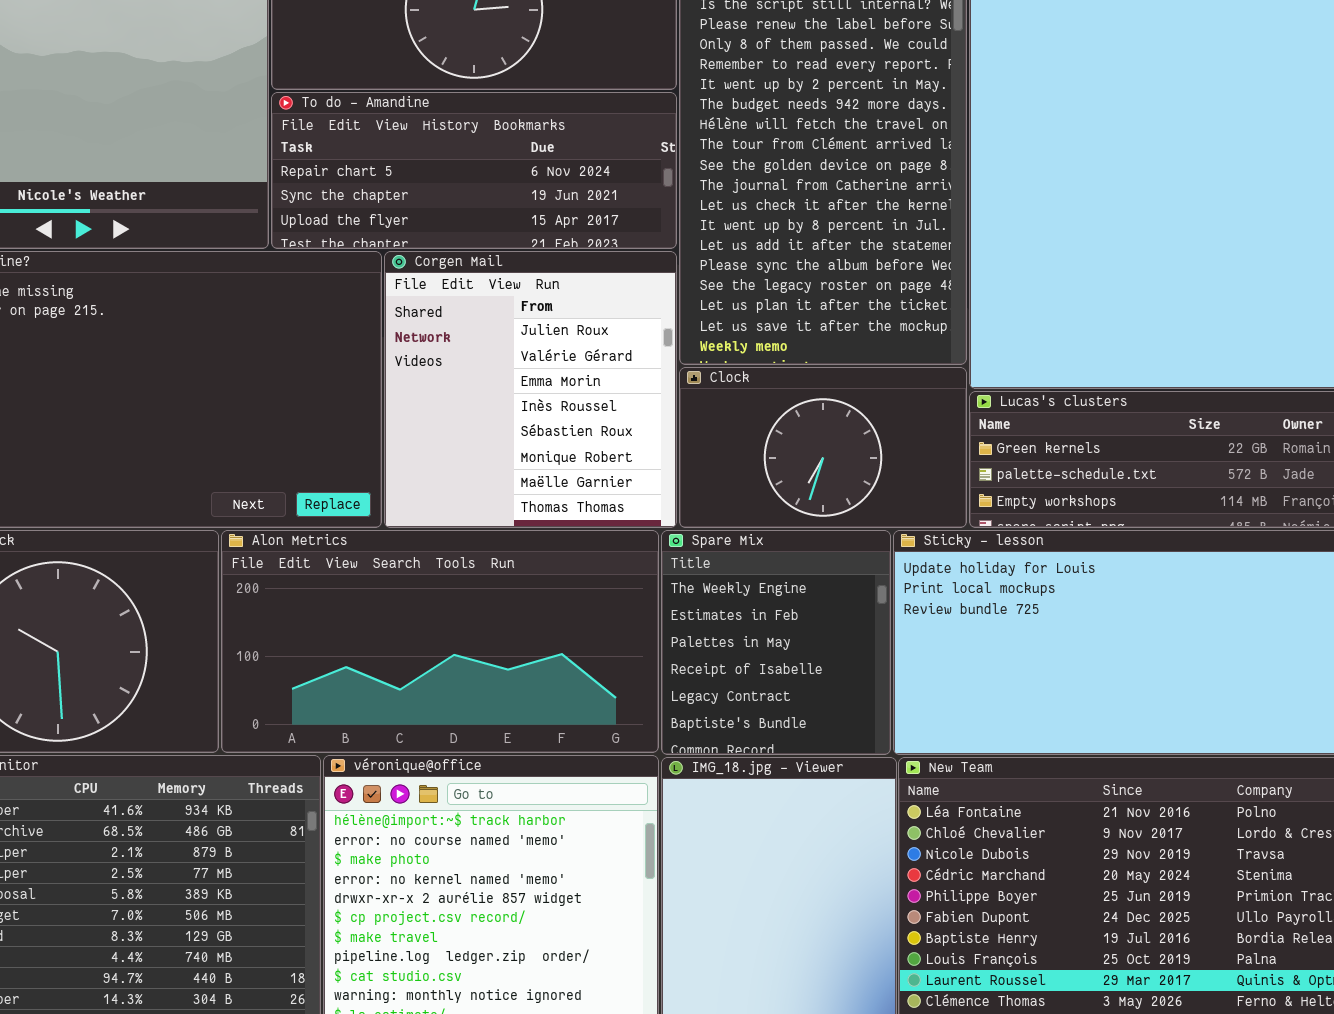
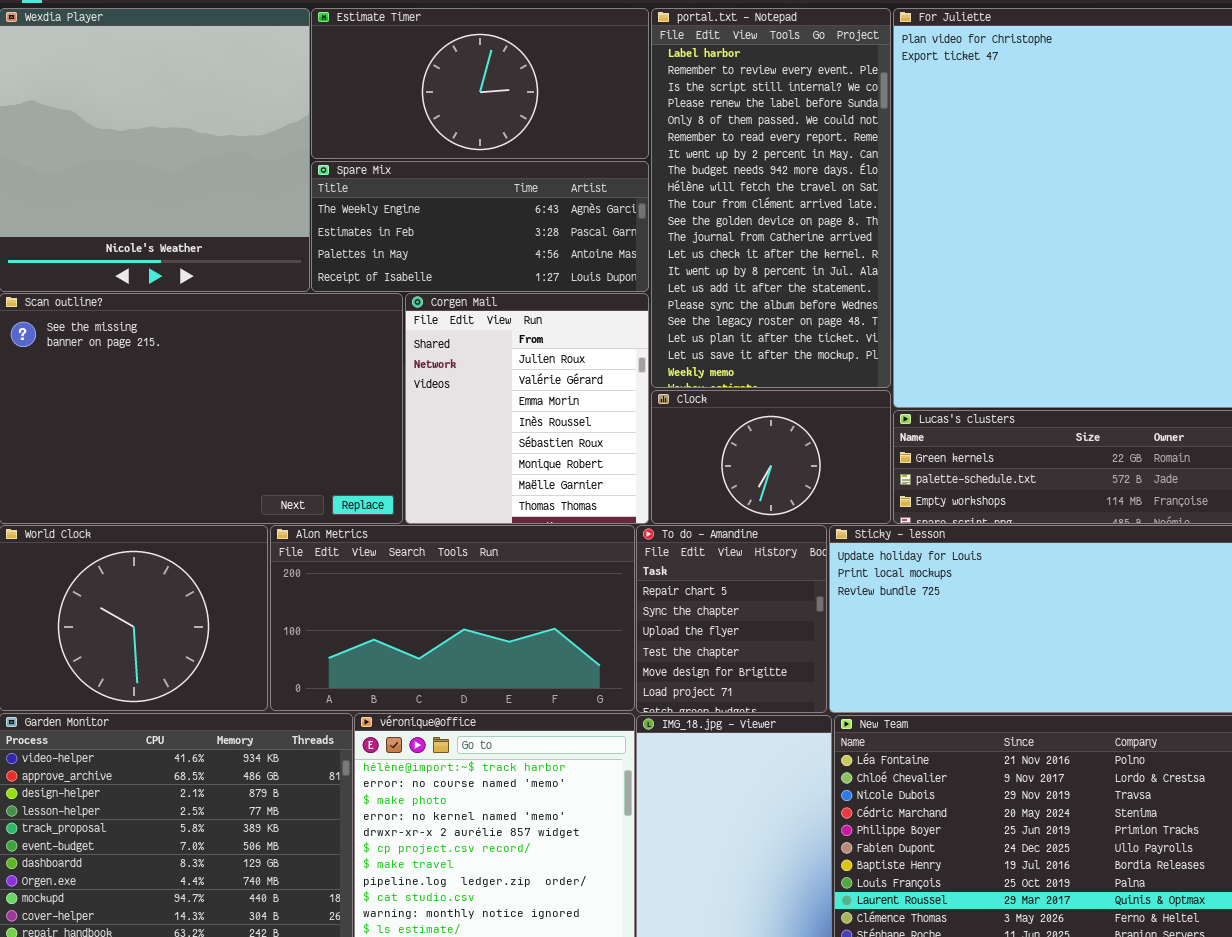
To do - Amandine: [271,92,677,249] -> [636,525,827,713], moved, resized
Spare Mix: [661,530,891,755] -> [311,161,649,292], moved, resized

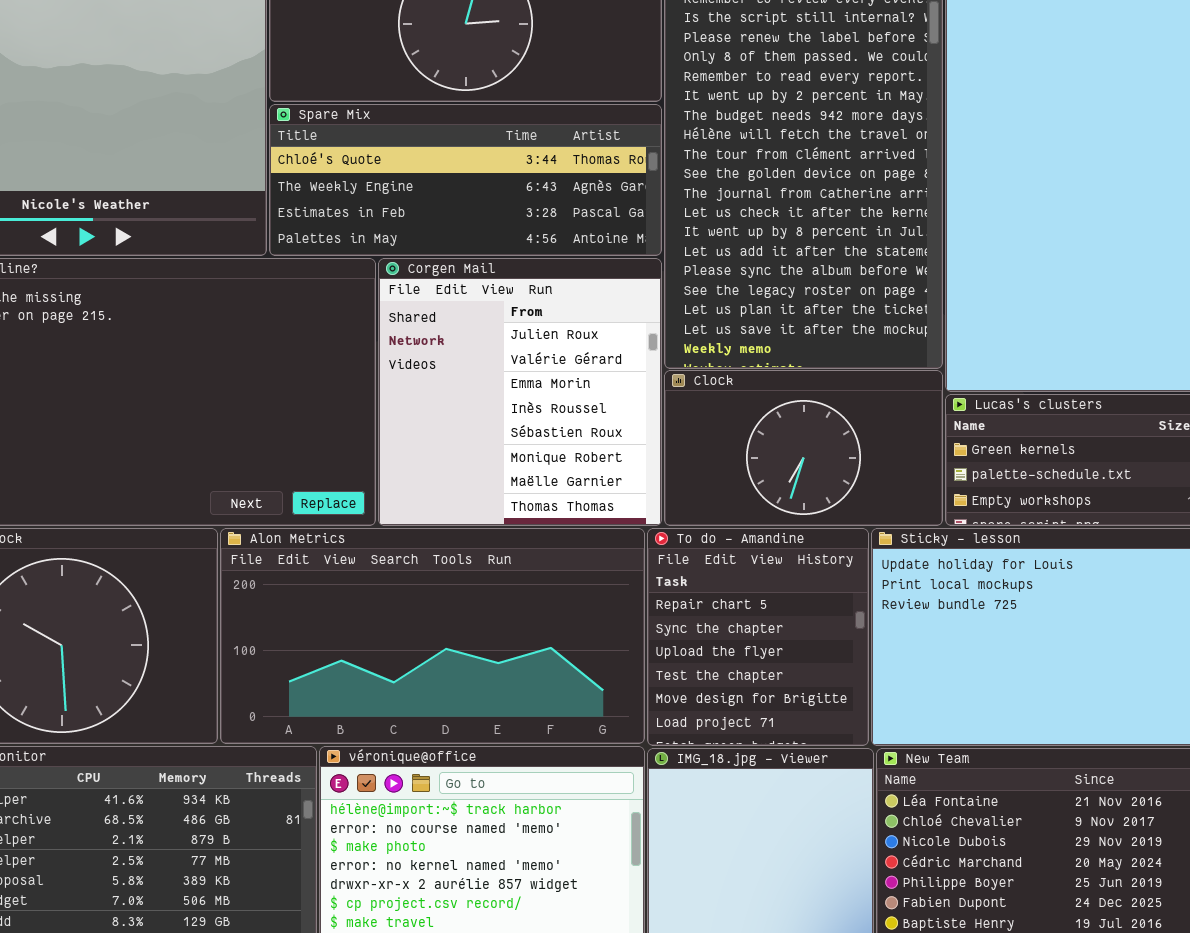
Spare Mix: [311,161,649,292] -> [269,104,662,256], scrolled up 1 row

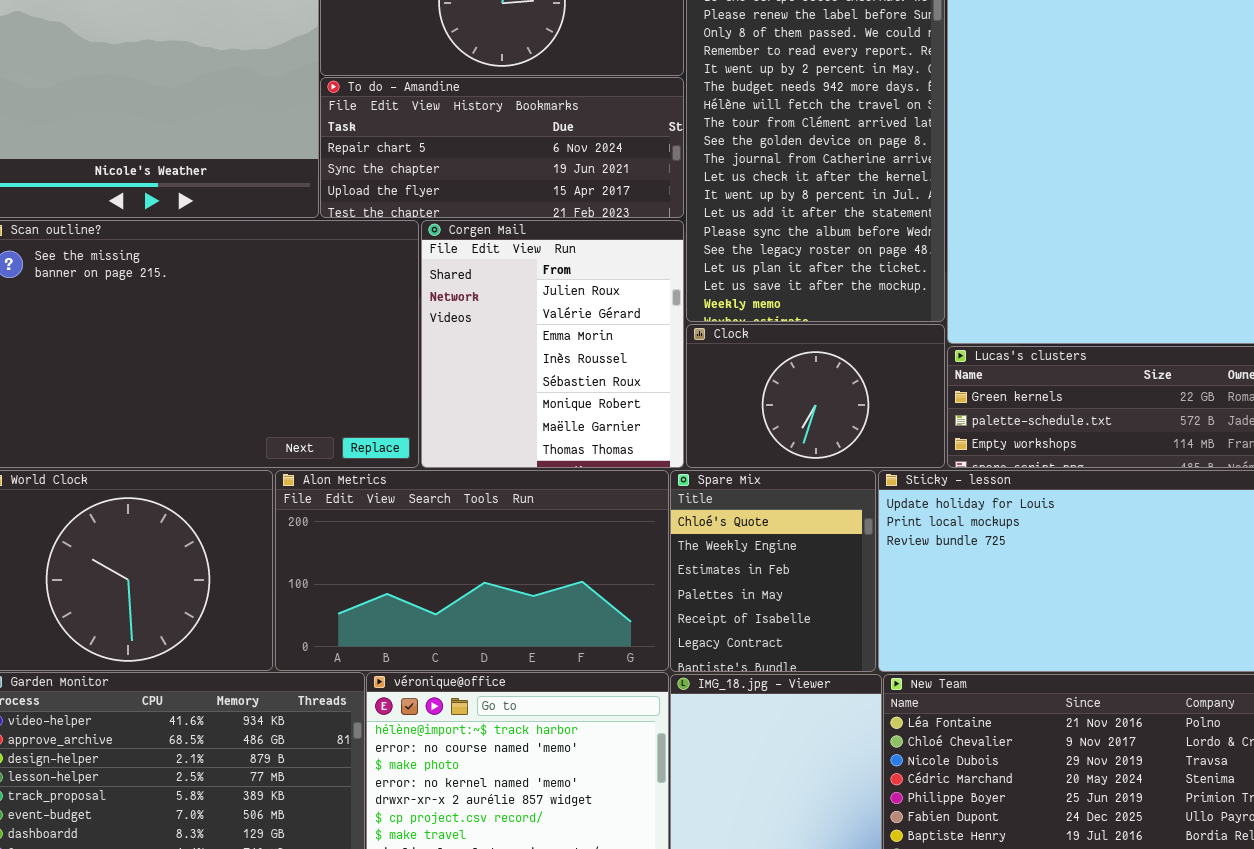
Spare Mix: [269,104,662,256] -> [670,470,876,672], moved, resized
To do - Amandine: [647,528,869,746] -> [320,77,684,218], moved, resized

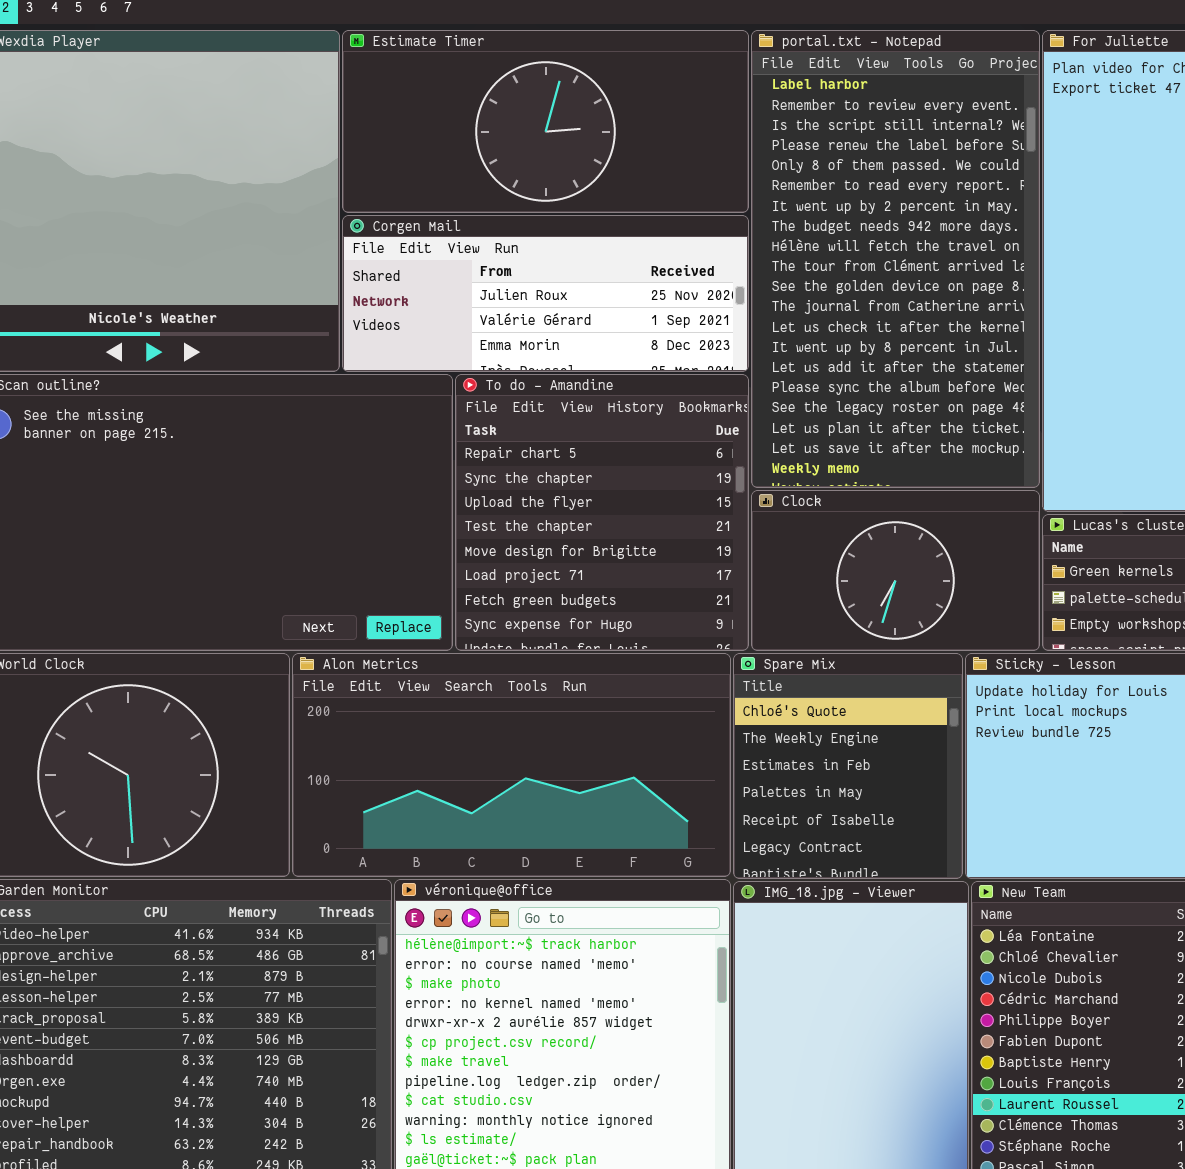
To do - Amandine: [320,77,684,218] -> [455,374,749,651], moved, resized
Corgen Mail: [421,220,684,468] -> [342,215,749,372], moved, resized

